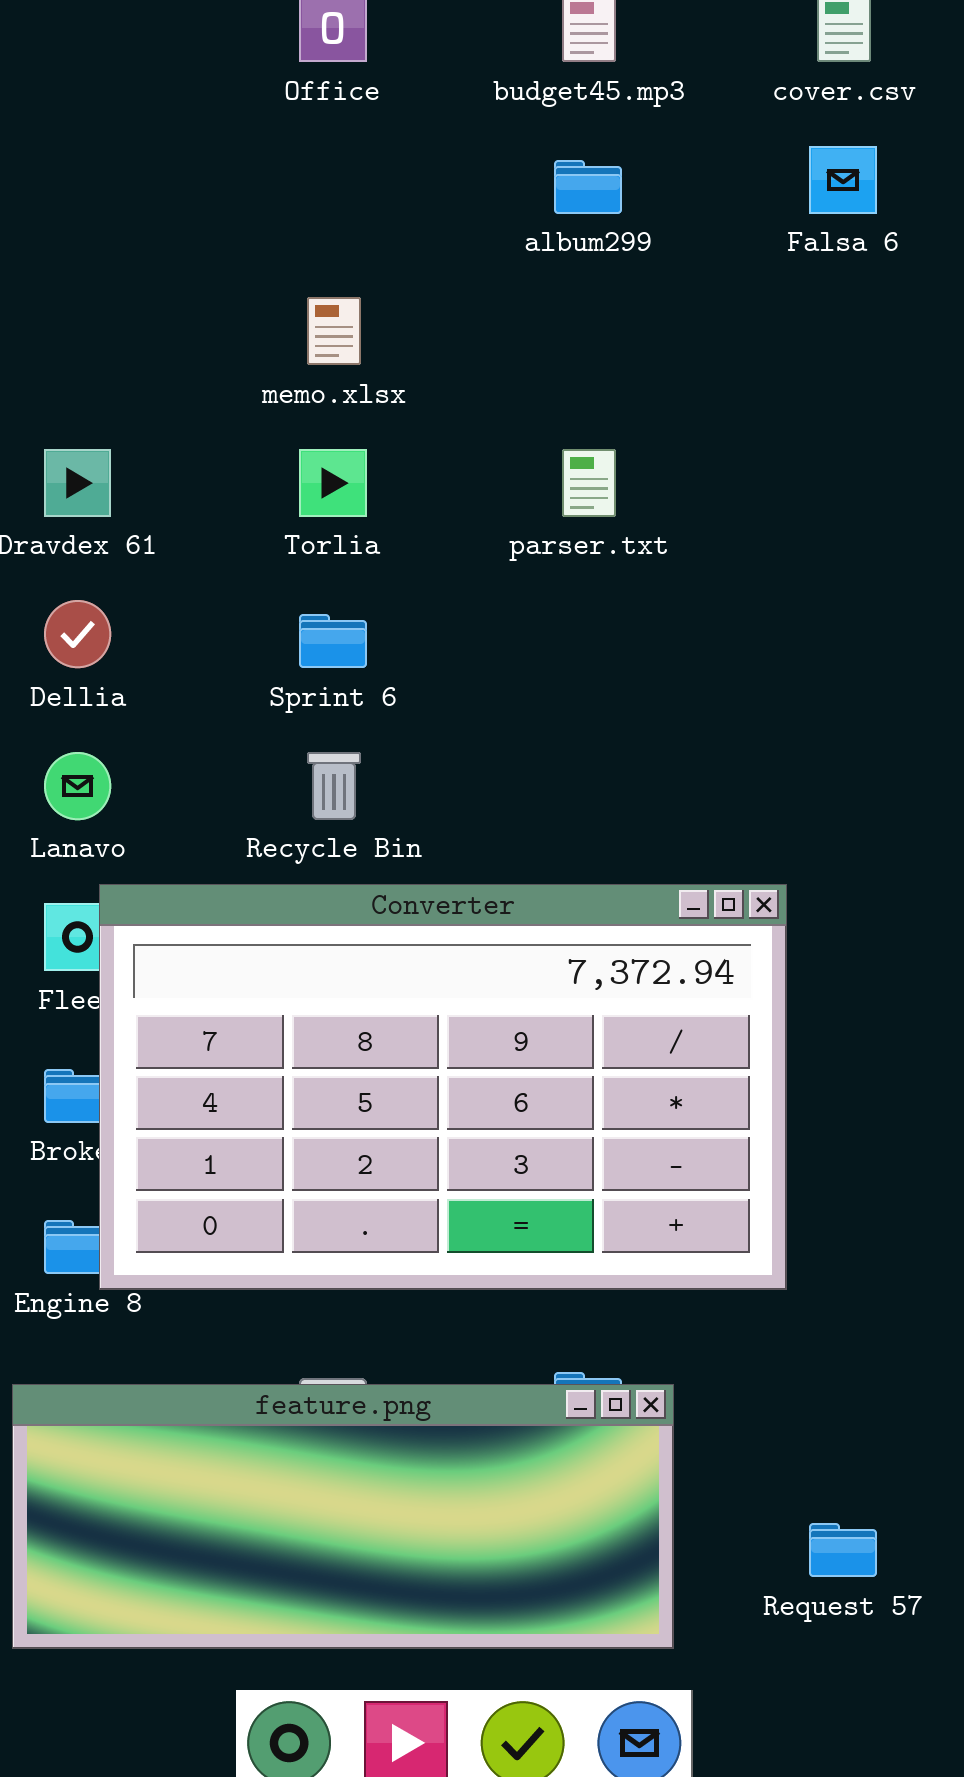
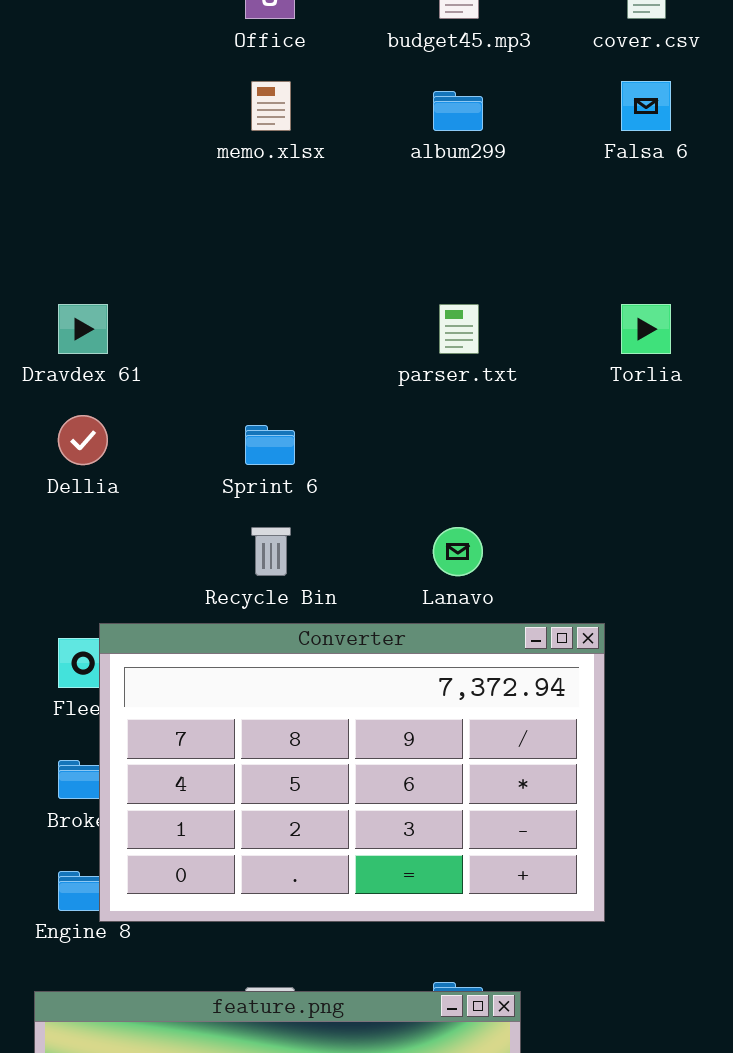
memo.xlsx: [307,297,361,365] -> [251,81,291,131], moved
Torlia: [299,449,367,517] -> [621,304,671,354], moved
Lanavo: [44,752,111,820] -> [433,527,483,576], moved

